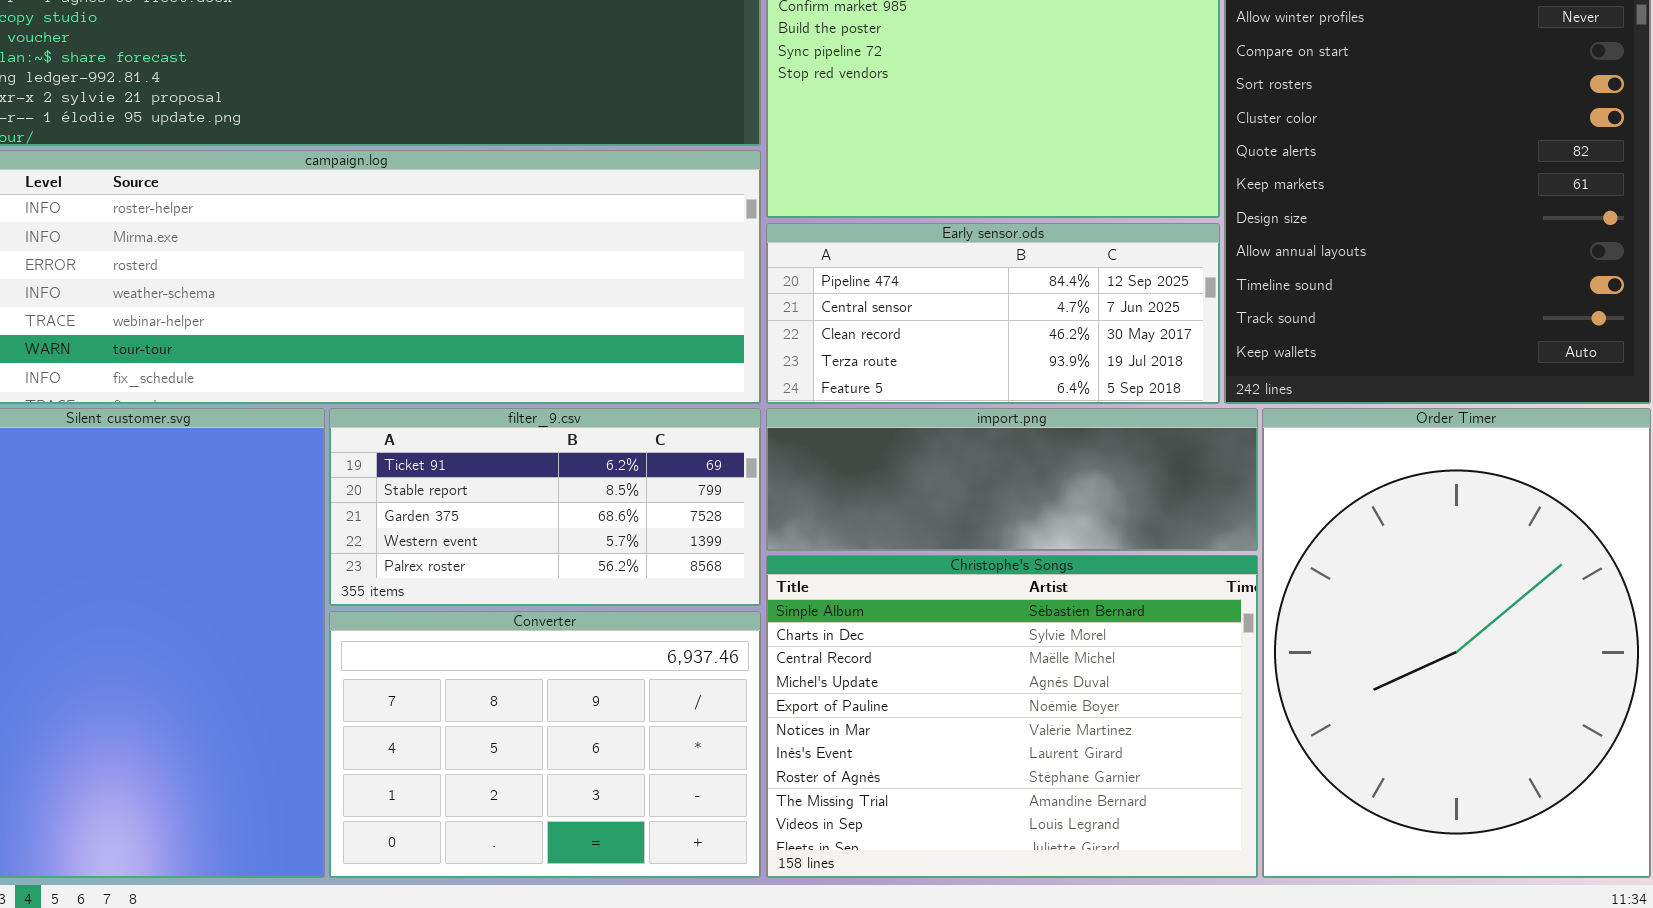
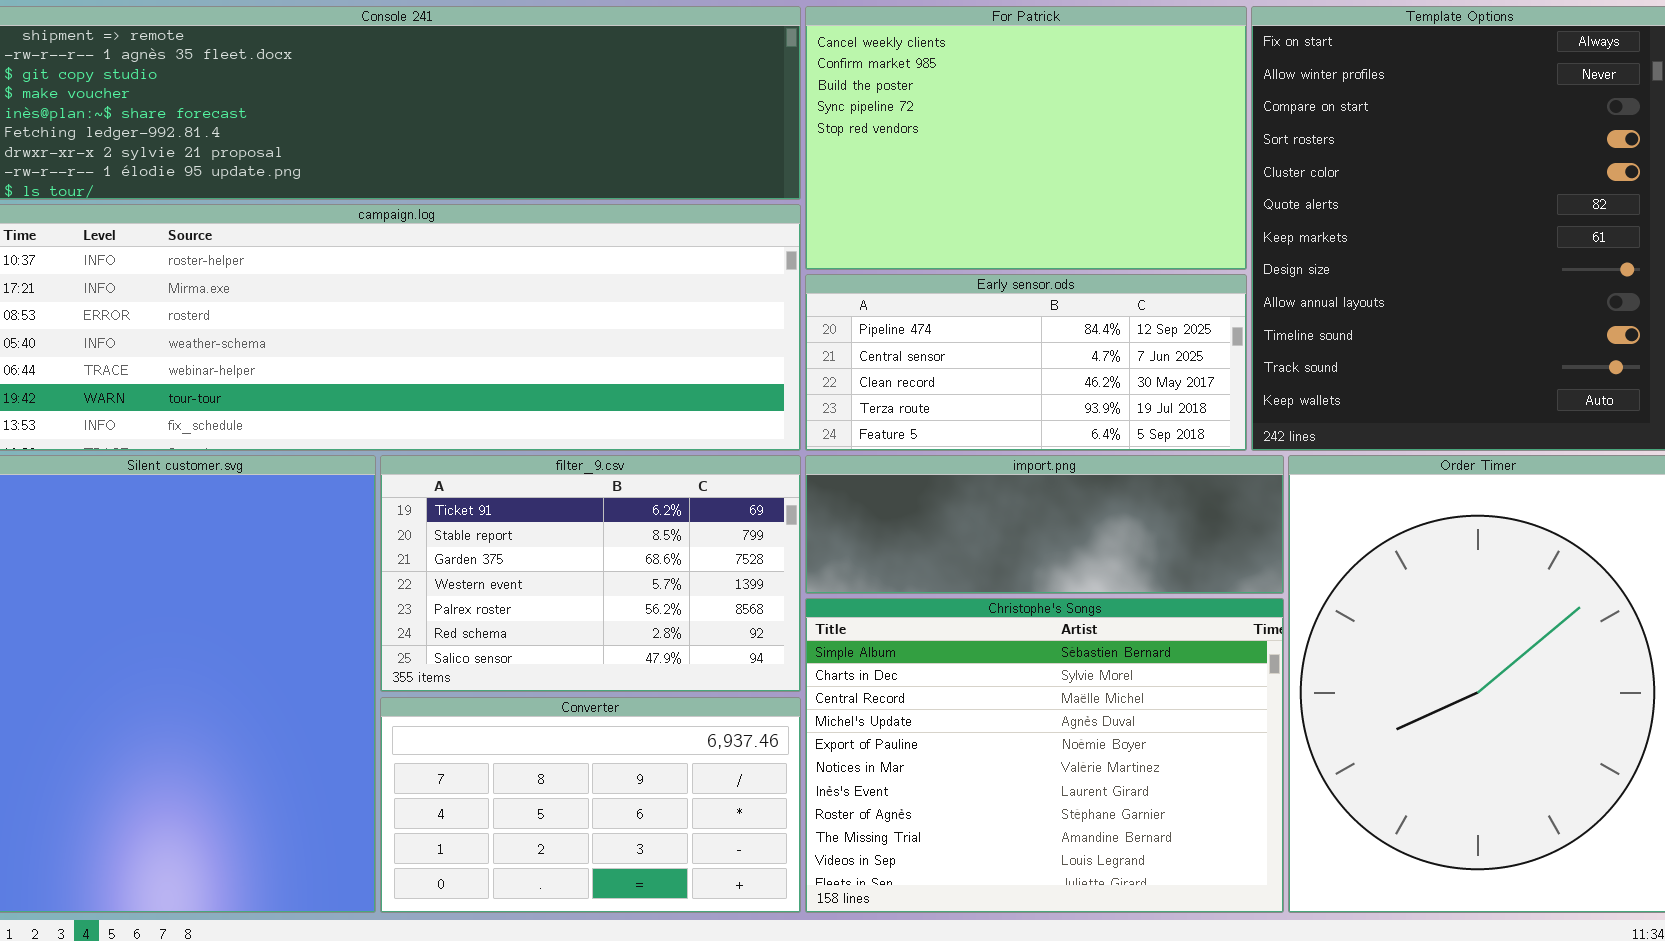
filter_9.csv: [329,408,761,606] -> [380,455,801,692], resized
Converter: [329,611,761,878] -> [380,697,801,913], resized

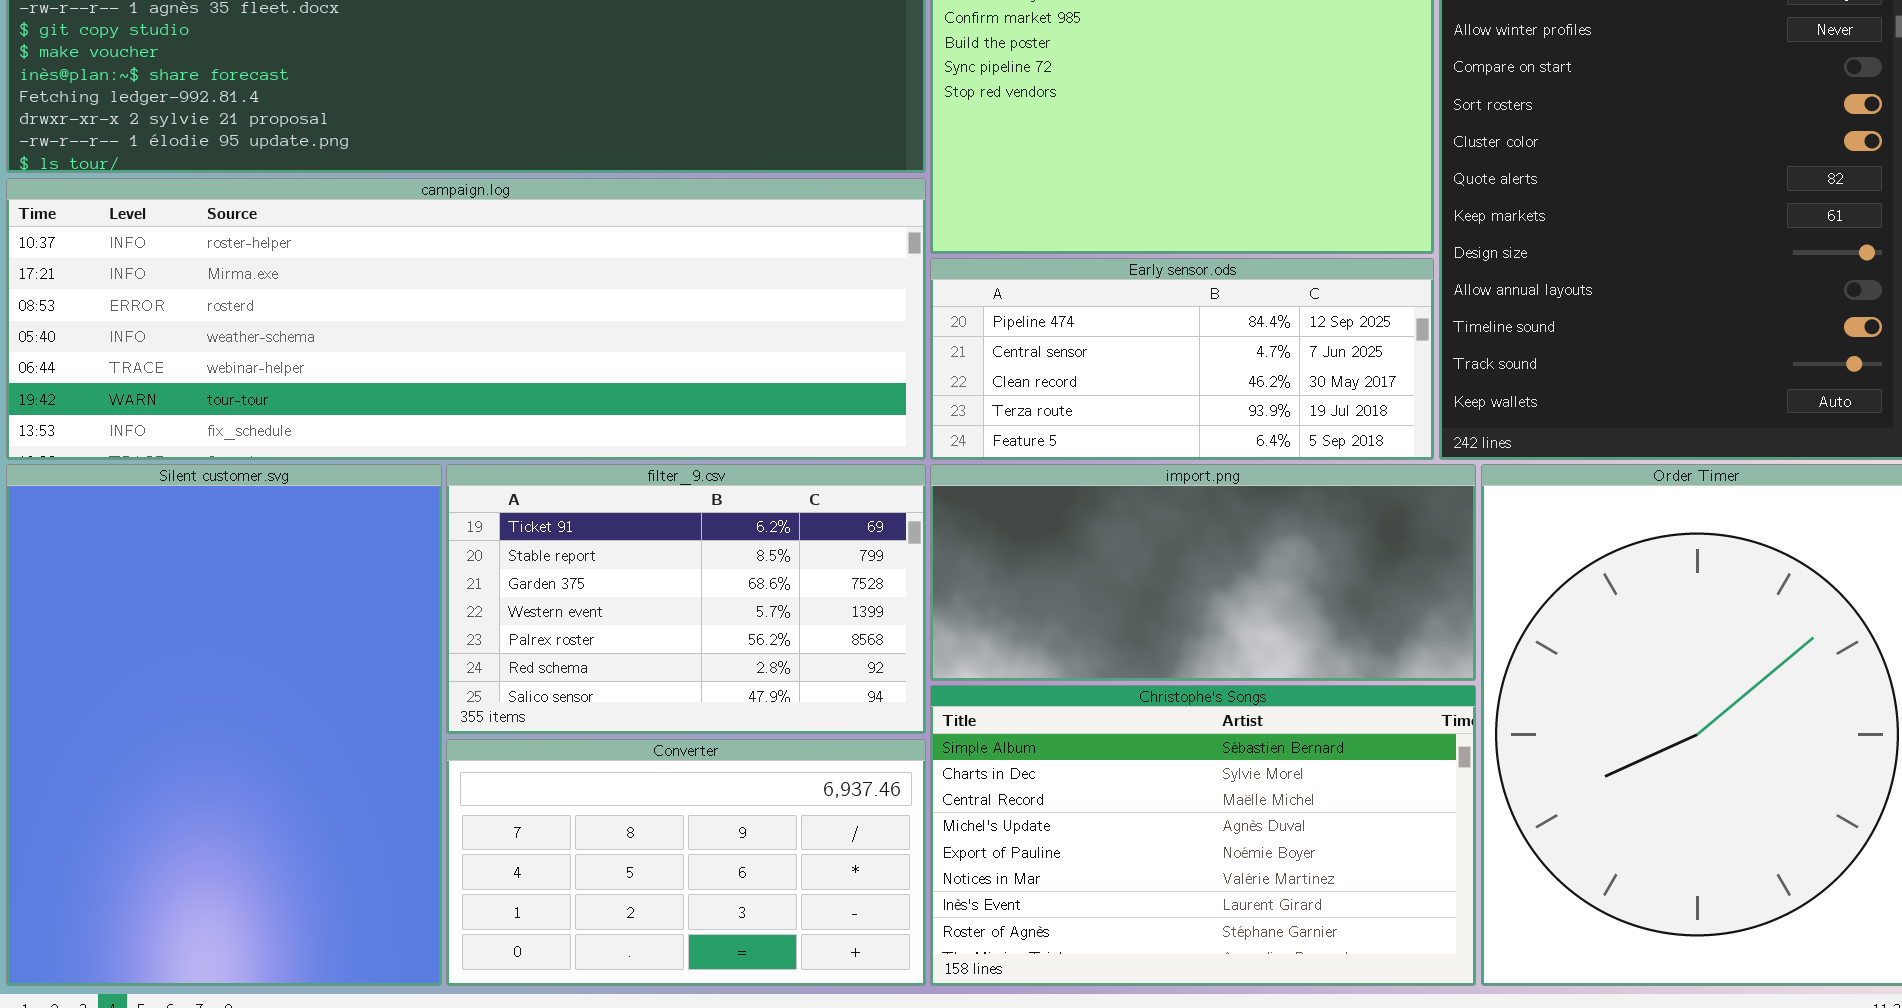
import.png: [805,455,1284,594] -> [930,464,1476,681], resized
Christophe's Songs: [805,598,1284,913] -> [930,685,1476,986], resized

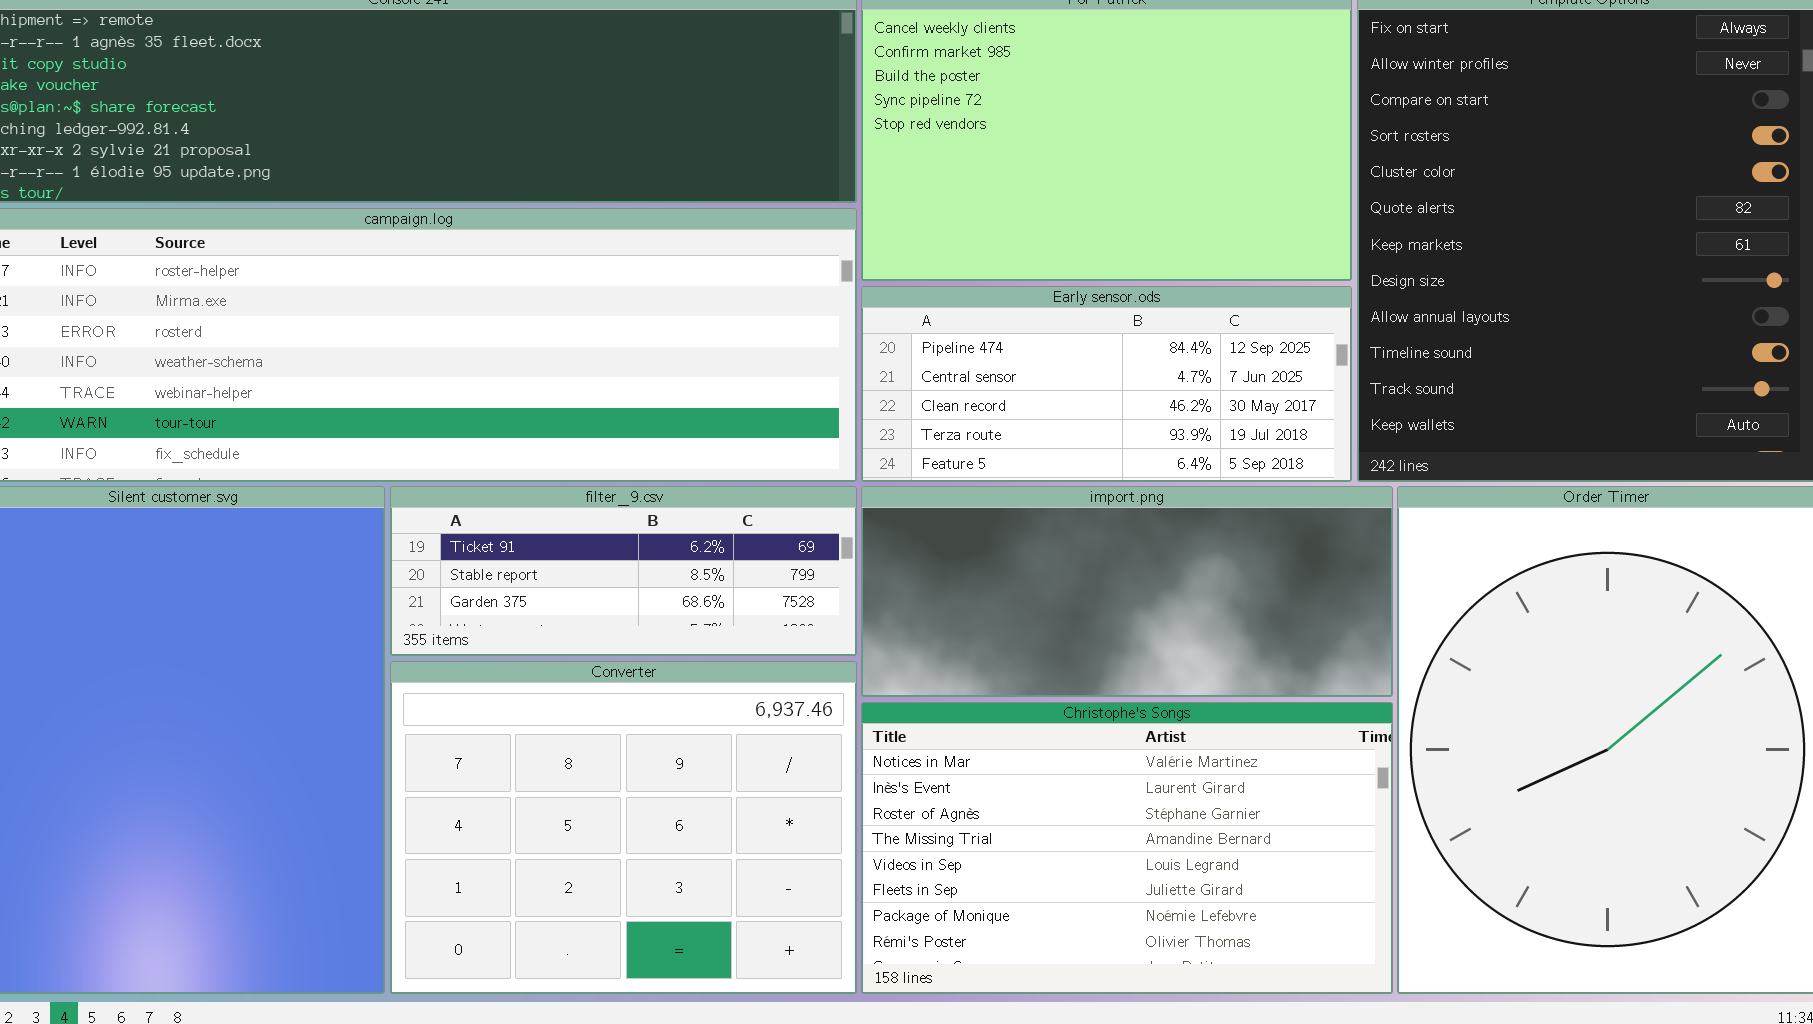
filter_9.csv: [446,464,926,734] -> [390,486,857,656], resized
Christophe's Songs: [930,685,1476,986] -> [861,702,1393,994], scrolled down 5 rows
Converter: [446,739,926,986] -> [390,661,857,994], resized

